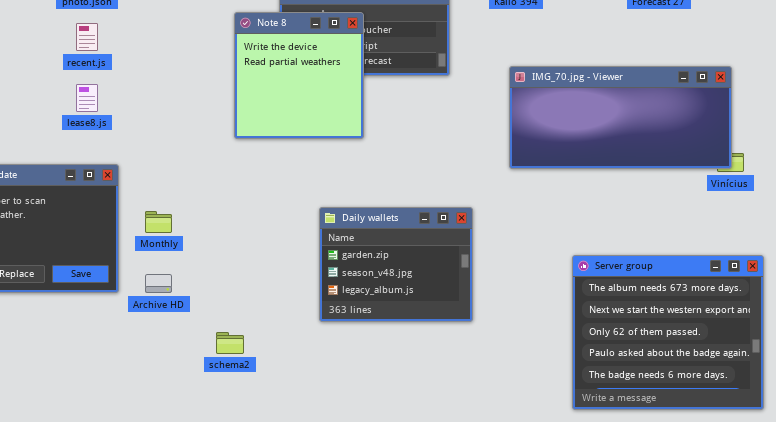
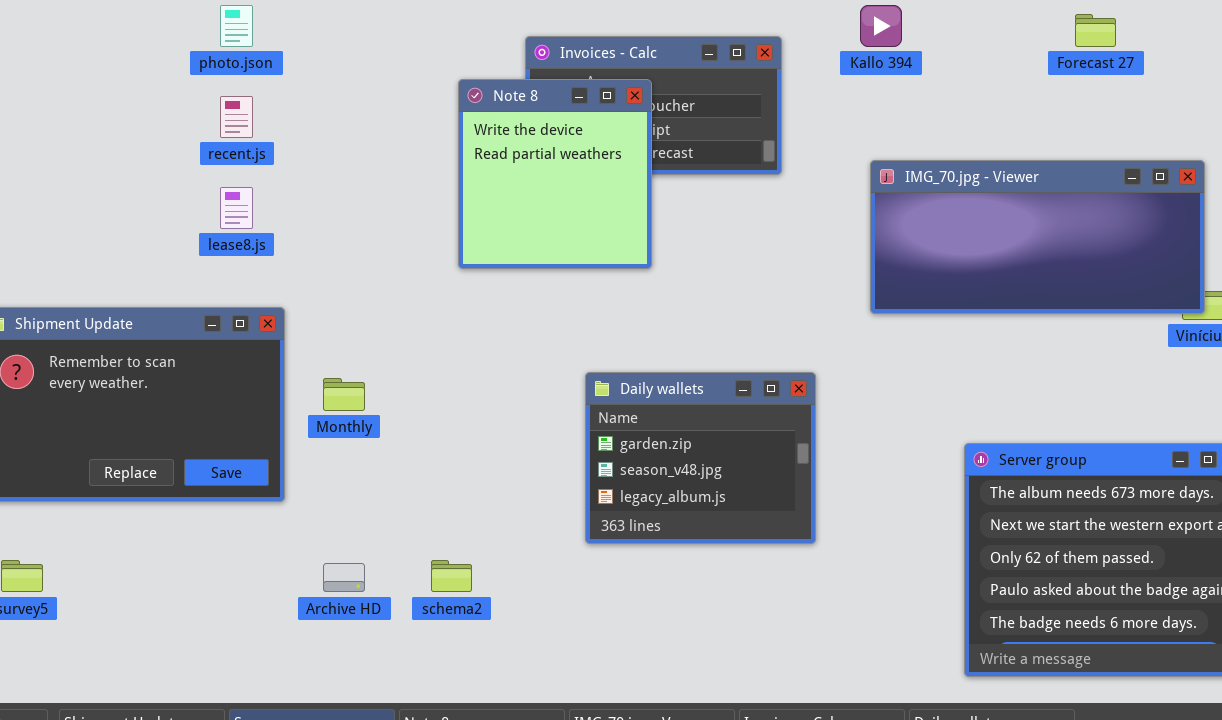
Archive HD: [145,274,172,293] -> [323,563,365,592], moved

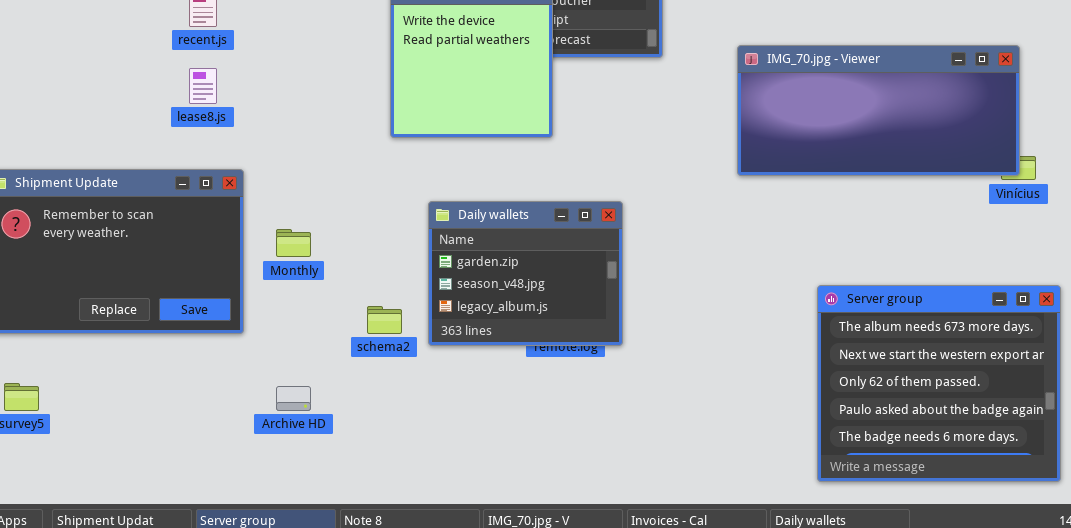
Daily wallets: [585,372,816,544] -> [428,201,623,346], moved
schema2: [431,560,472,592] -> [367,306,402,334], moved

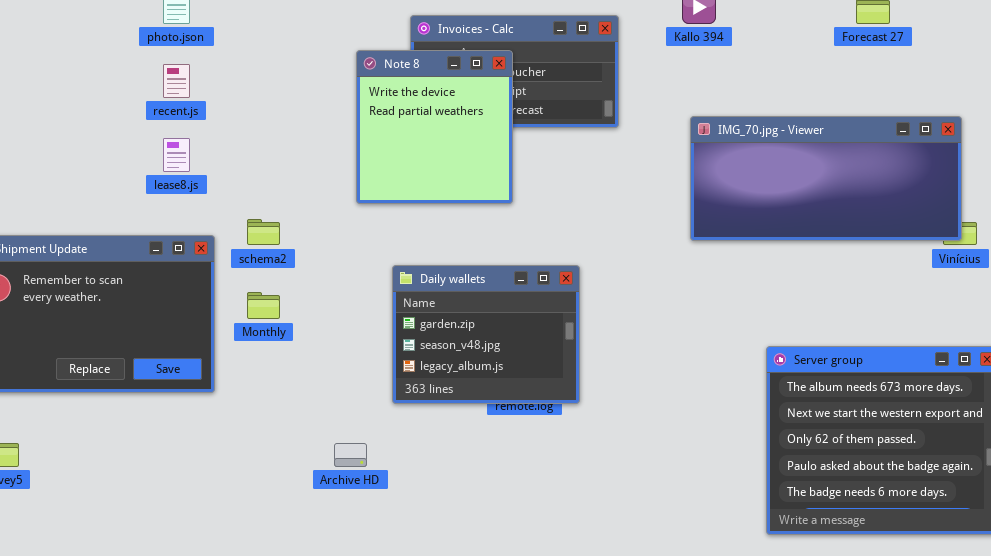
schema2: [367,306,402,334] -> [247,219,280,245], moved
Archive HD: [276,386,311,411] -> [334,443,367,467], moved

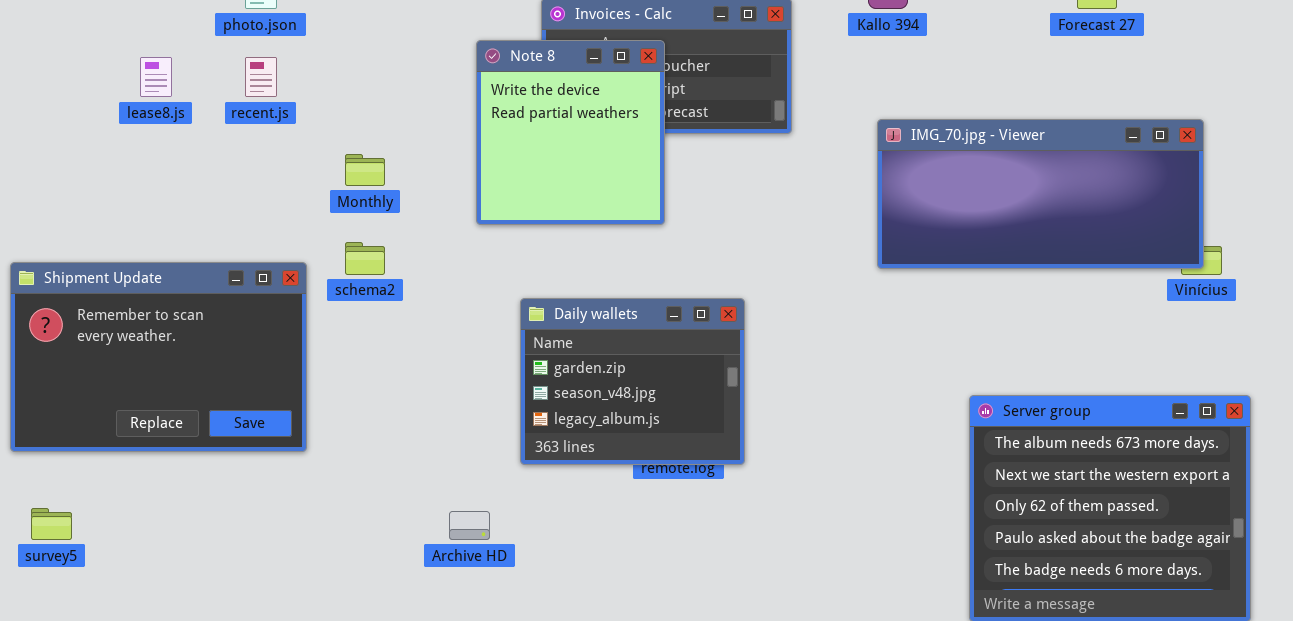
lease8.js: [163,138,190,172] -> [140,57,172,97], moved
Monthly: [247,292,280,319] -> [345,154,385,186], moved

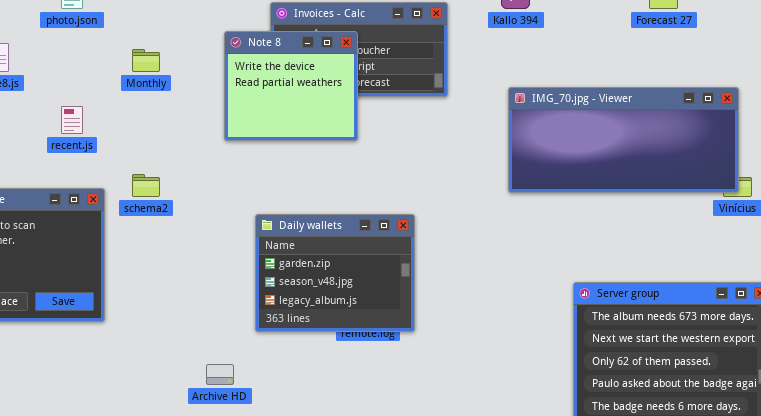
Note 8: [476,40,665,225] -> [224,31,358,141], resized
recent.js: [245,57,277,97] -> [61,106,83,134], moved
Monthly: [345,154,385,186] -> [132,49,160,72], moved

